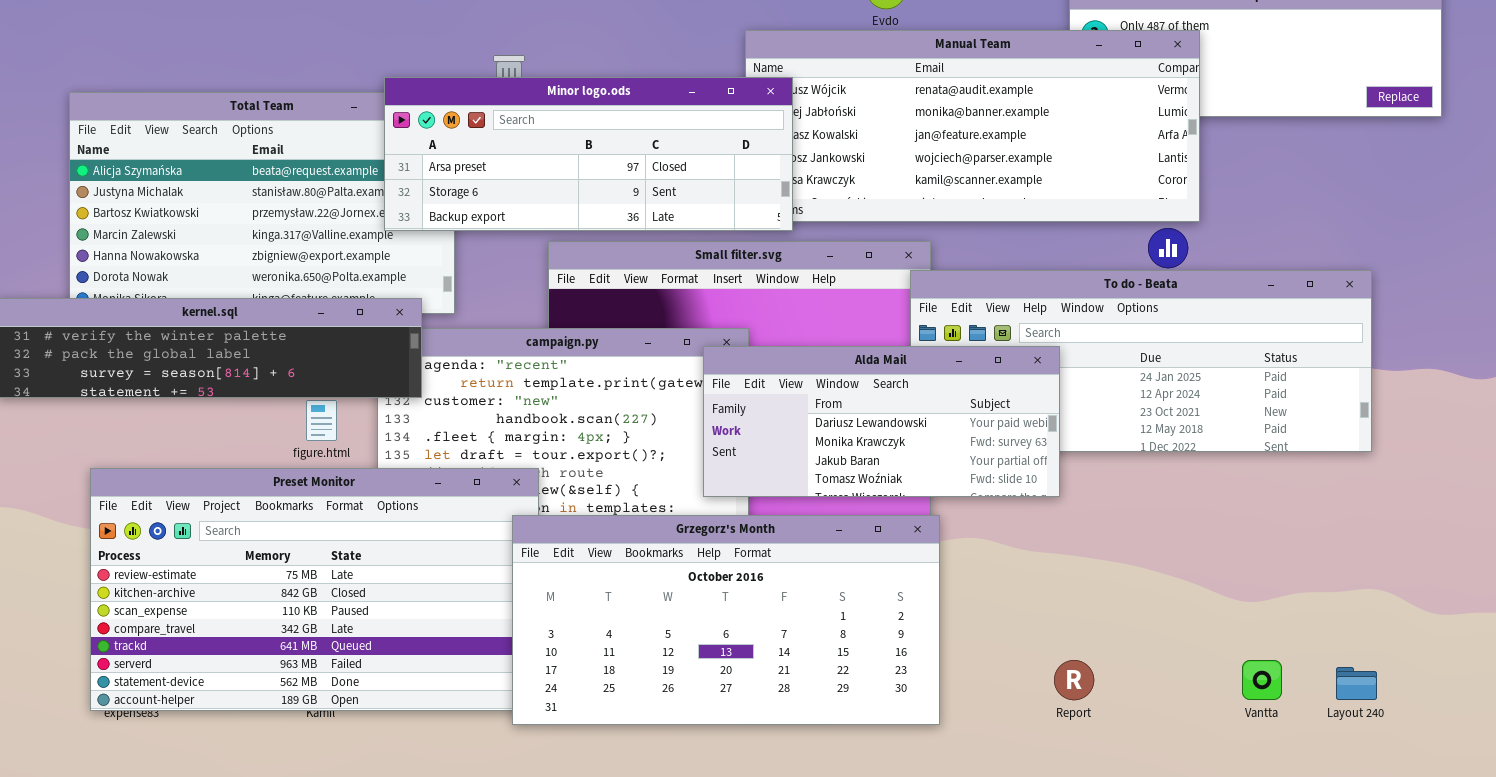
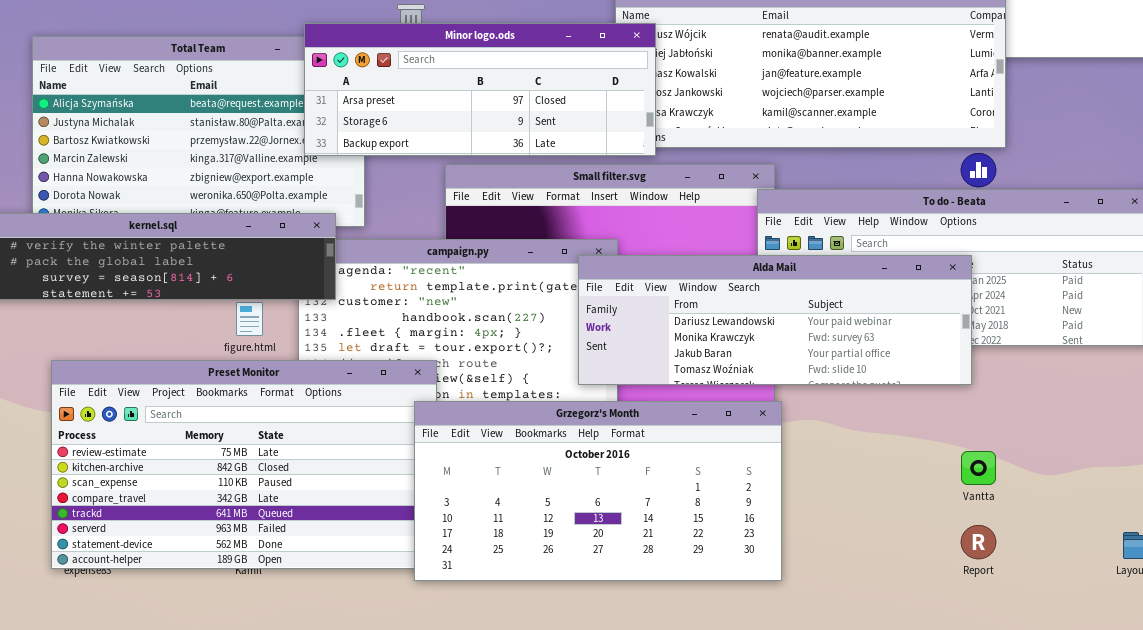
Alda Mail: [703,346,1060,497] -> [578,255,972,385], resized
Report: [1054,660,1094,700] -> [961,525,996,559], moved
Vantta: [1242,660,1282,700] -> [961,451,996,485], moved

